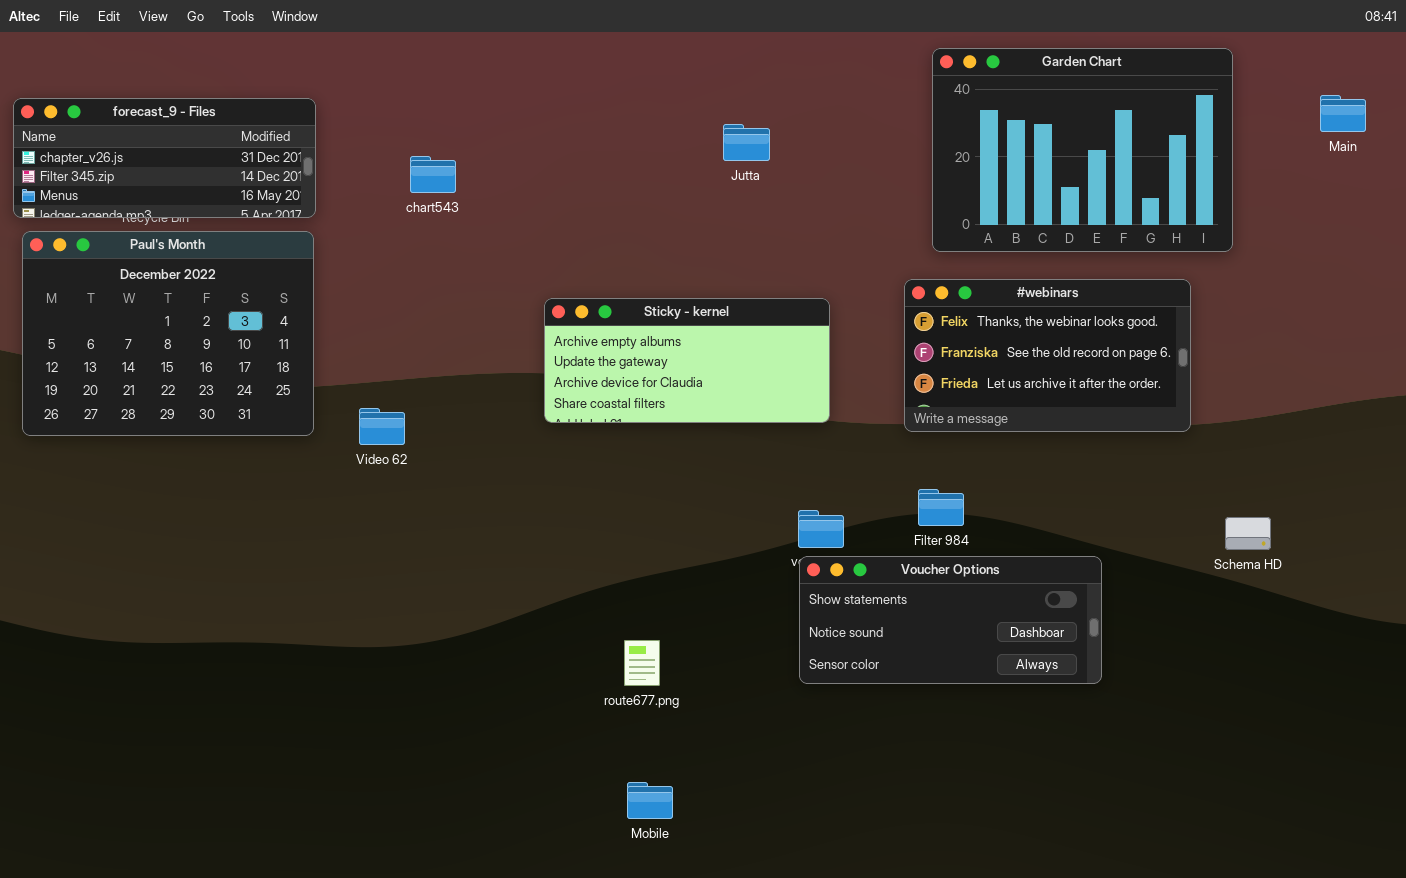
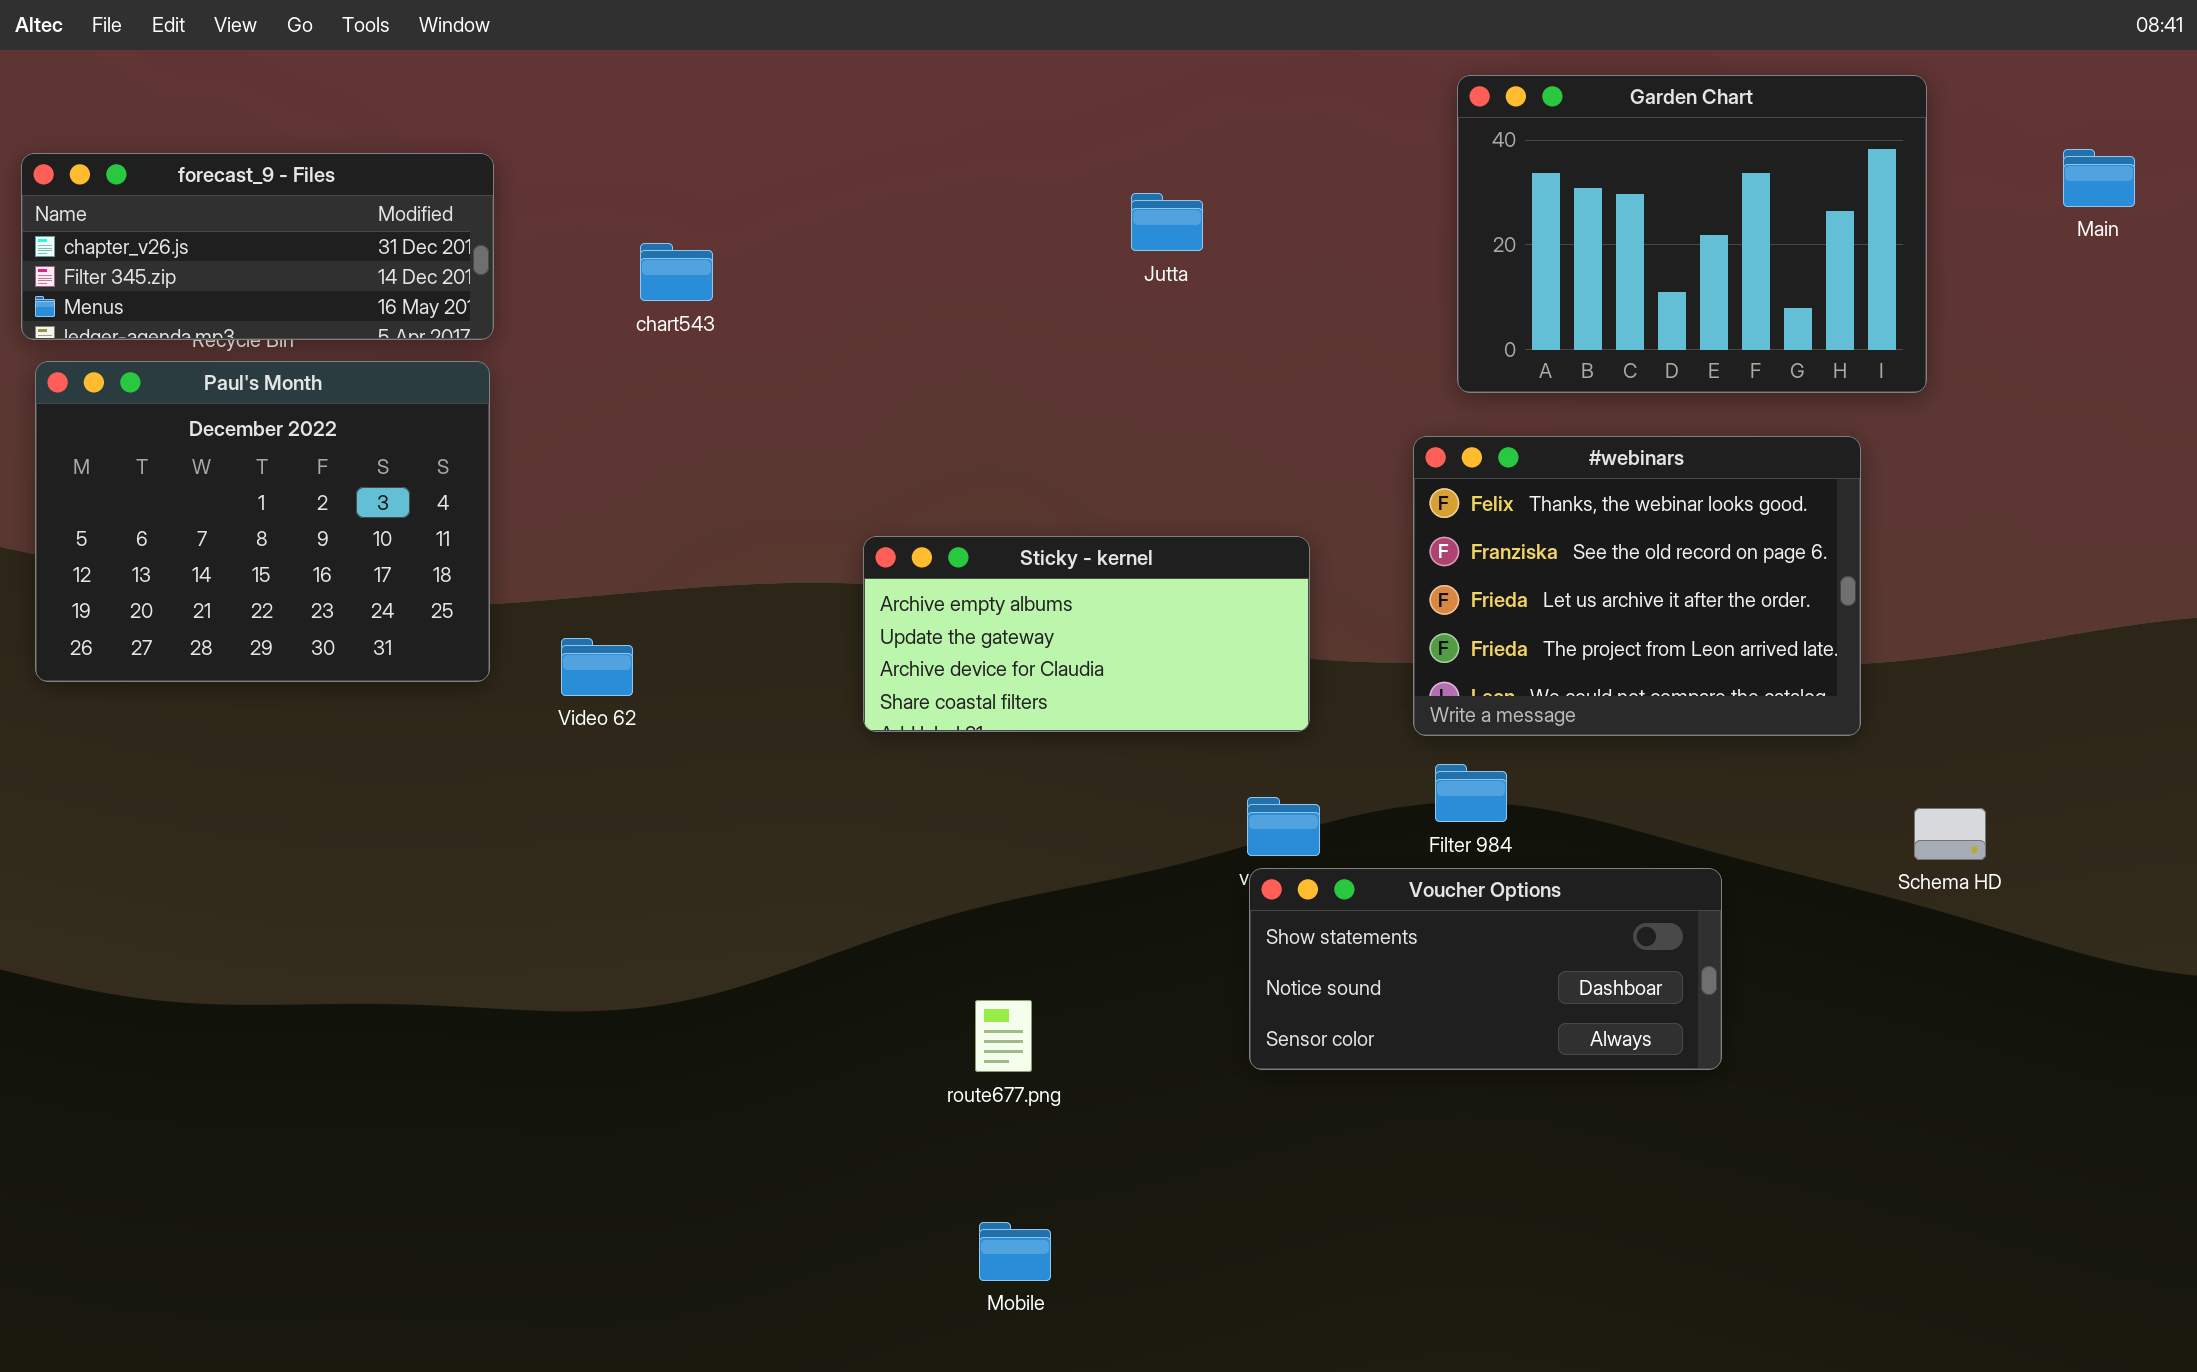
#webinars: [904,279,1191,432] -> [1413,436,1861,736], resized
Sticky - kernel: [544,298,830,423] -> [863,536,1310,732], moved

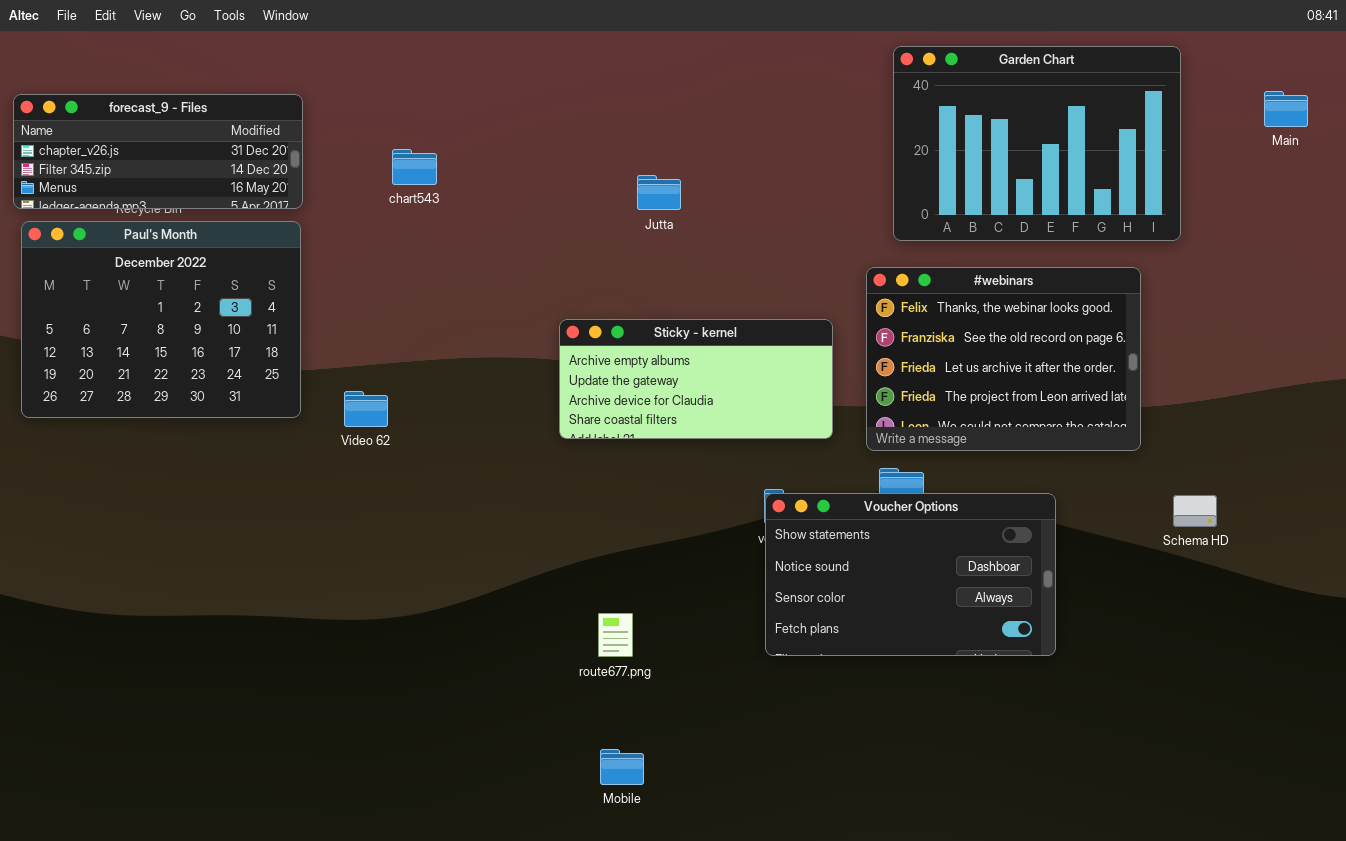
Jutta: [1131,193,1203,251] -> [637,175,681,210], moved
Sticky - kernel: [863,536,1310,732] -> [559,319,833,439], moved
Voucher Options: [1249,868,1722,1070] -> [765,493,1056,656], resized

